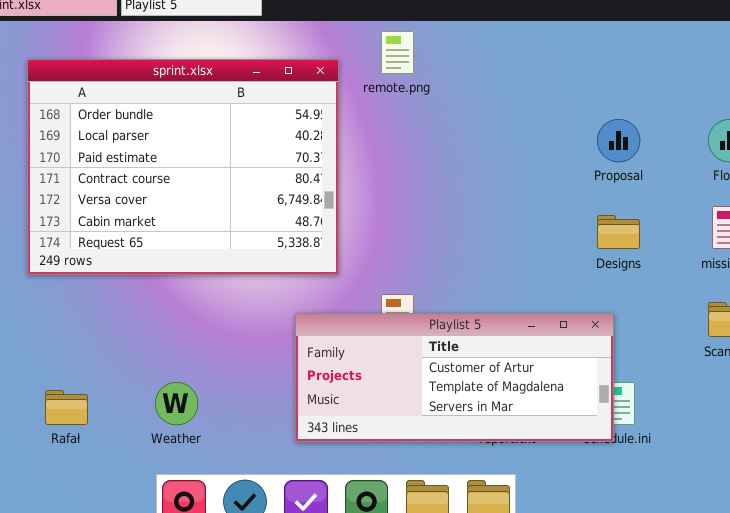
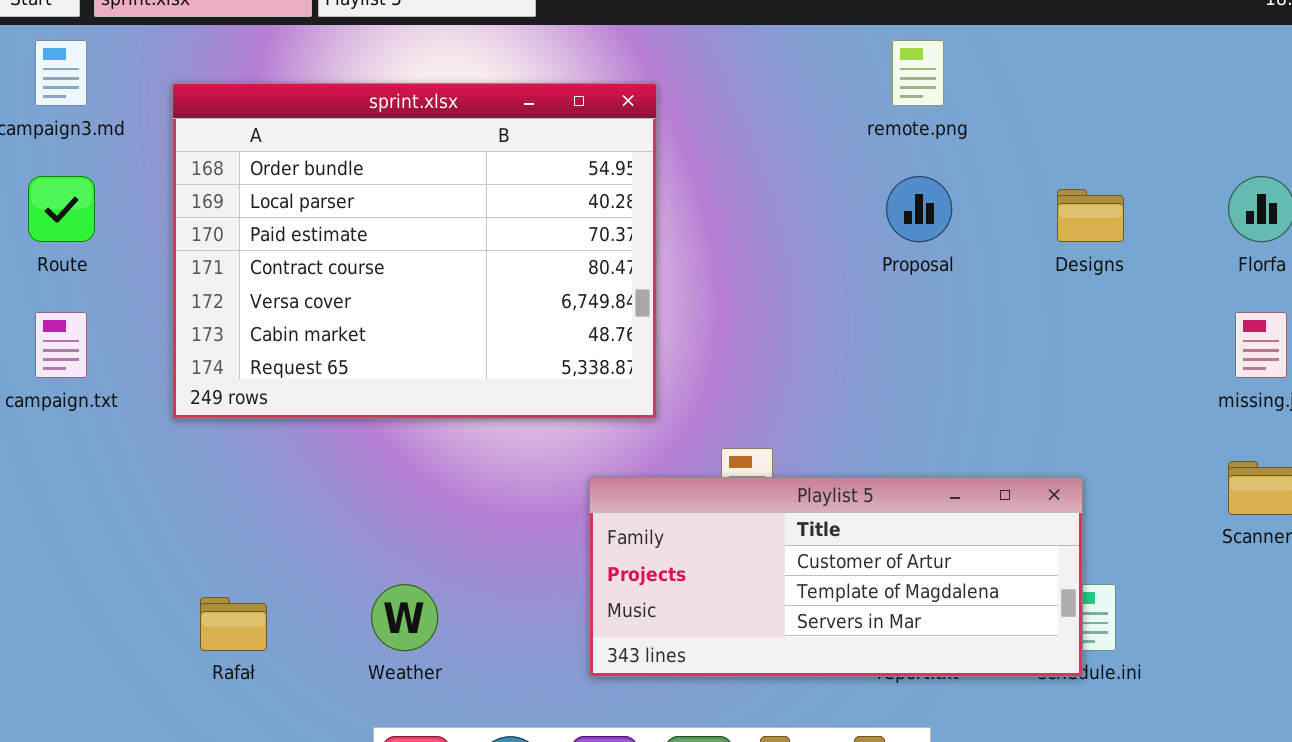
remote.png: [381,31,414,74] -> [892,40,944,106], moved
Proposal: [597,119,640,162] -> [886,176,952,242], moved
Designs: [597,215,640,249] -> [1057,189,1124,242], moved

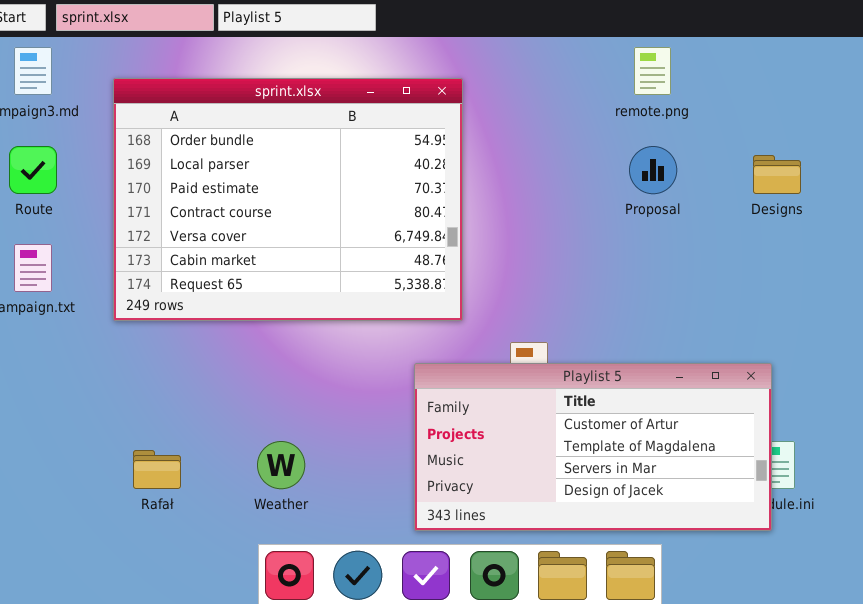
Playlist 5: [589,477,1083,677] -> [414,363,772,531], resized

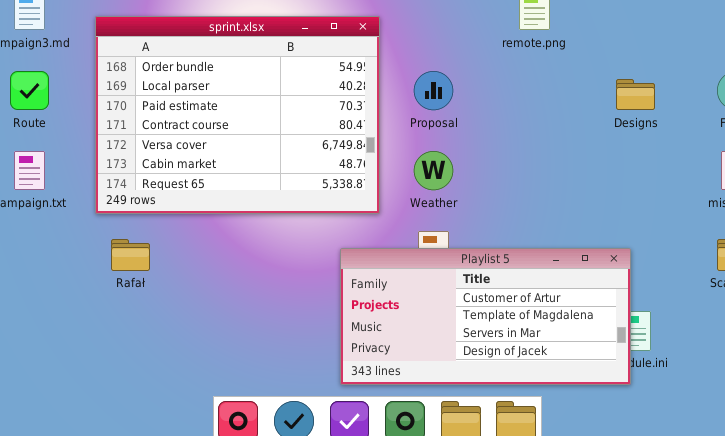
Proposal: [629,146,677,194] -> [414,71,453,110], moved
Weather: [257,441,305,489] -> [414,151,453,190], moved
Rafał: [133,450,181,489] -> [111,239,150,271], moved

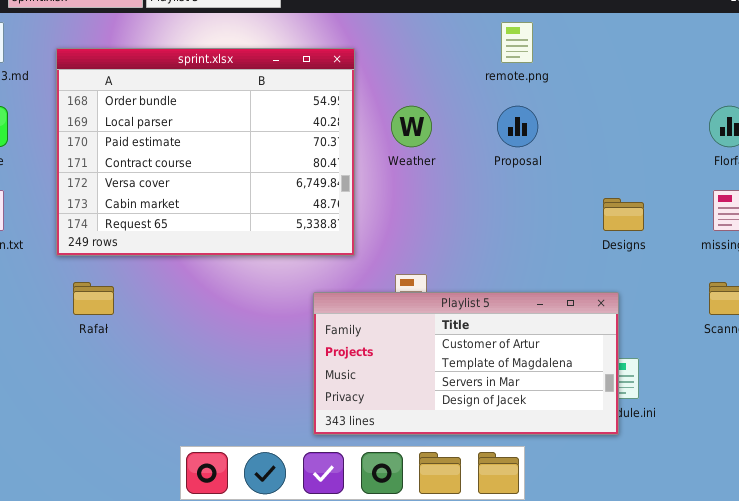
Proposal: [414,71,453,110] -> [497,106,538,147], moved
Designs: [616,79,655,110] -> [603,198,644,231], moved
Weather: [414,151,453,190] -> [391,106,432,147], moved

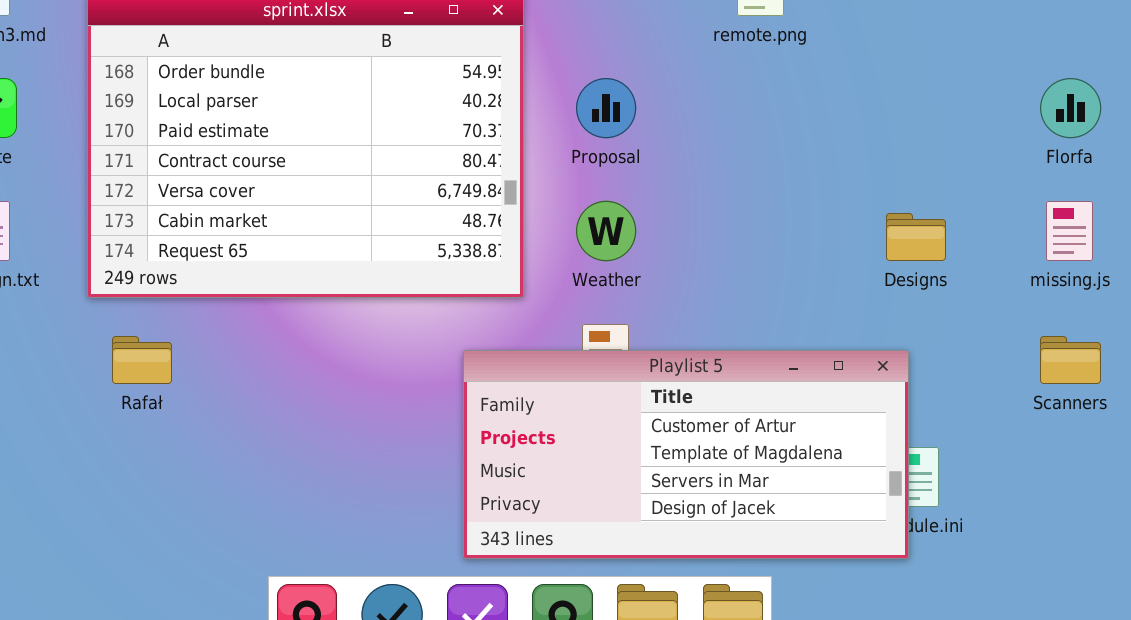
Weather: [391,106,432,147] -> [576,201,636,261], moved
Proposal: [497,106,538,147] -> [576,78,636,138], moved

